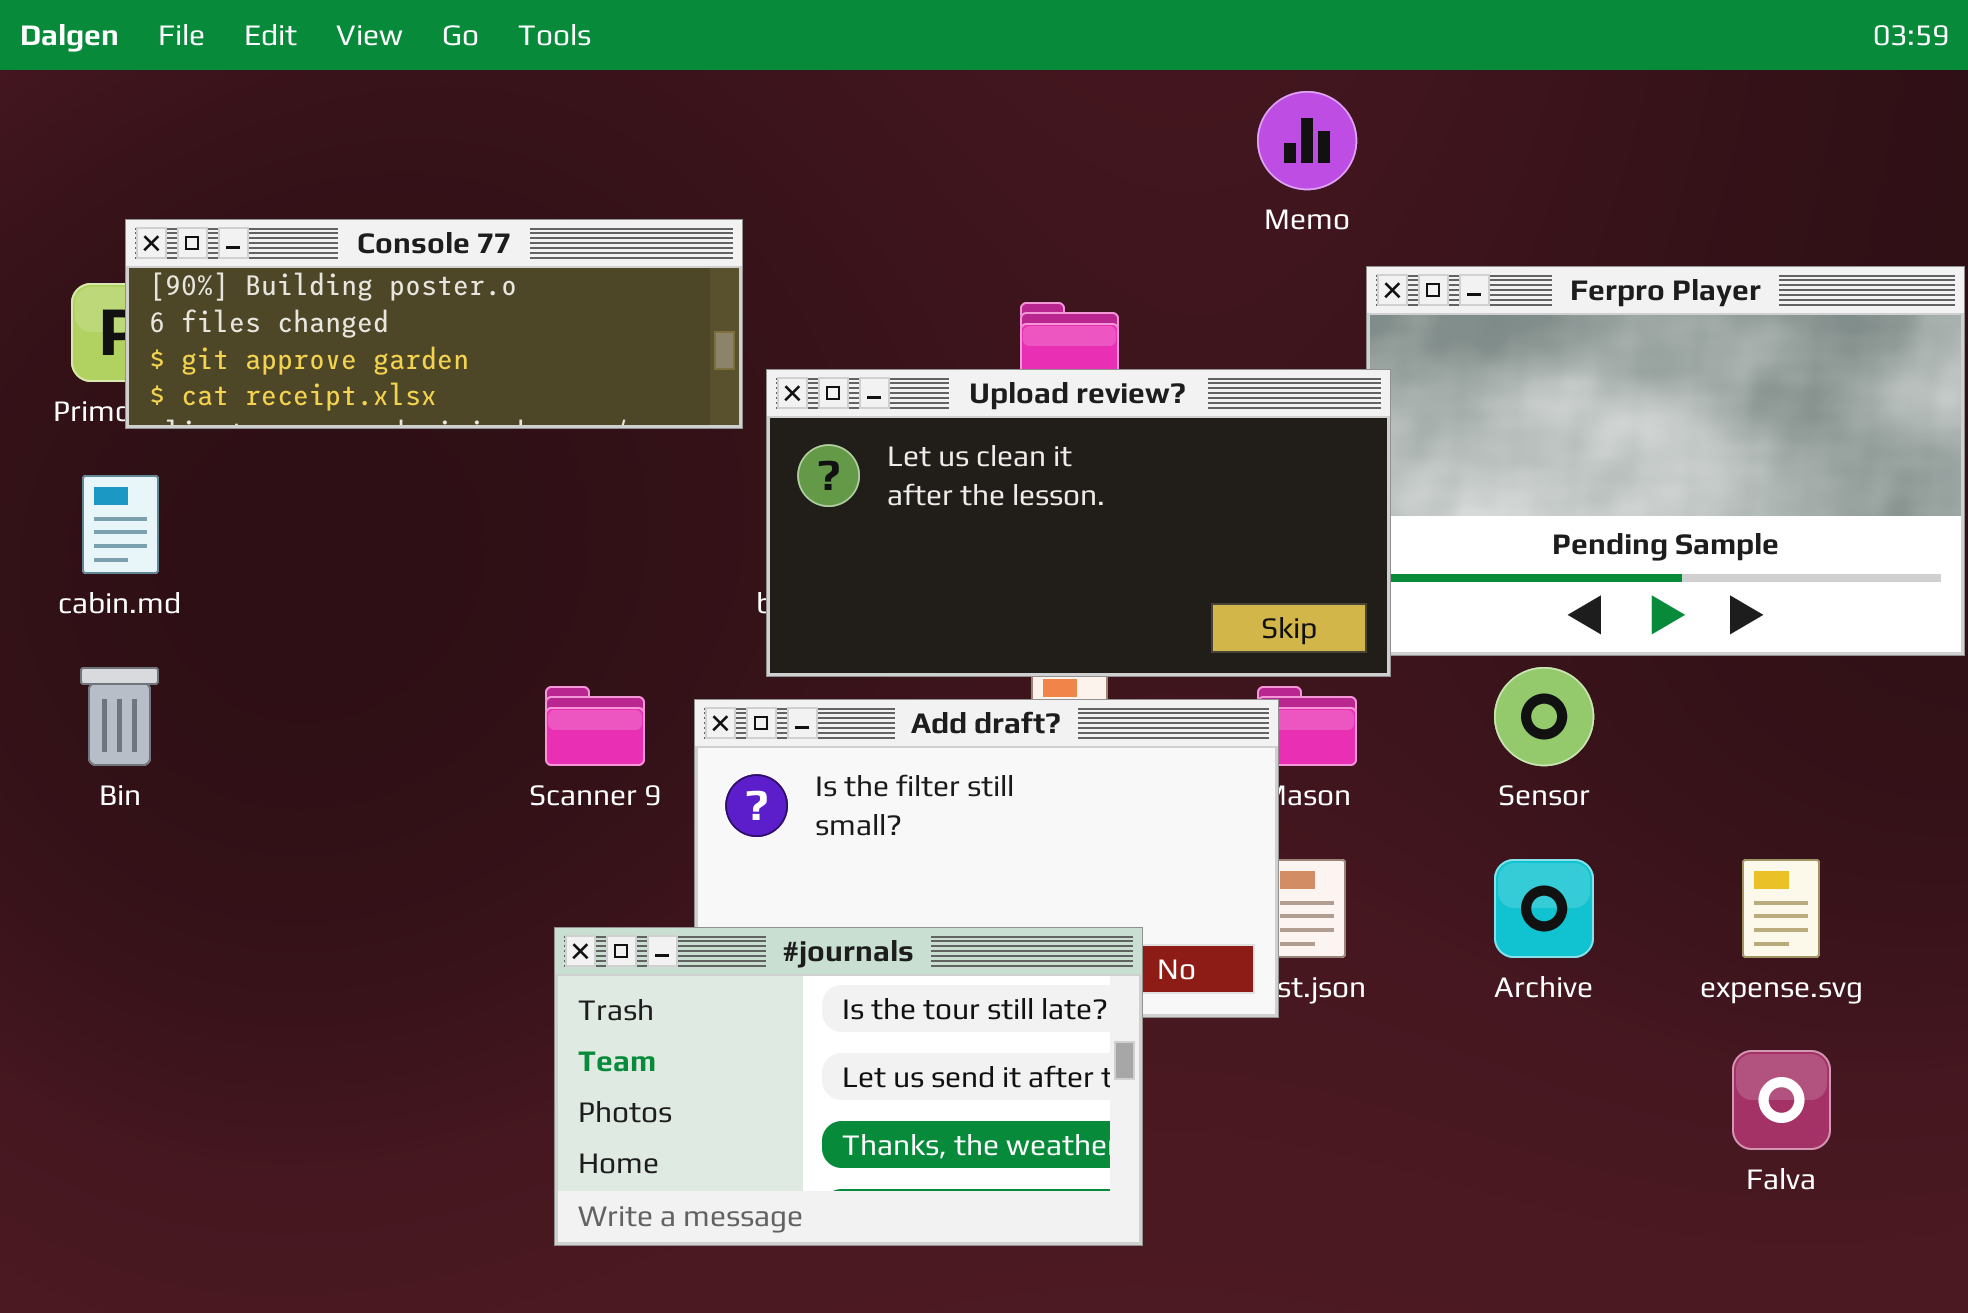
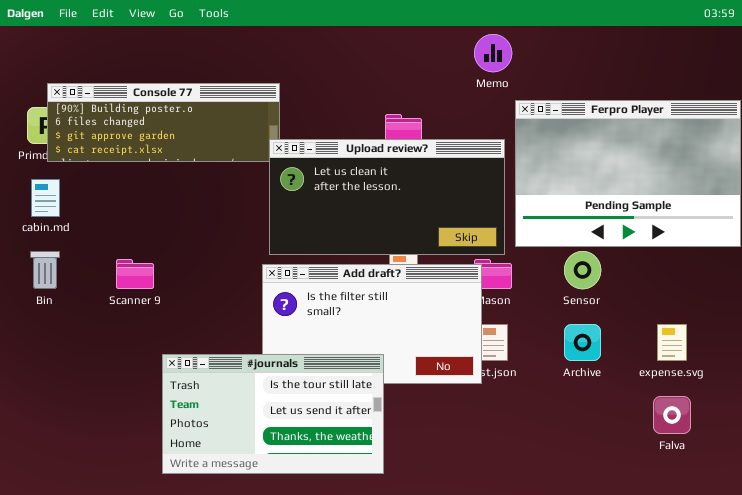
Upload review?: [766,369,1391,677] -> [269,139,505,255], moved
Scanner 9: [545,686,645,766] -> [116,259,154,289], moved
#journals: [554,927,1143,1246] -> [162,354,384,474], moved

